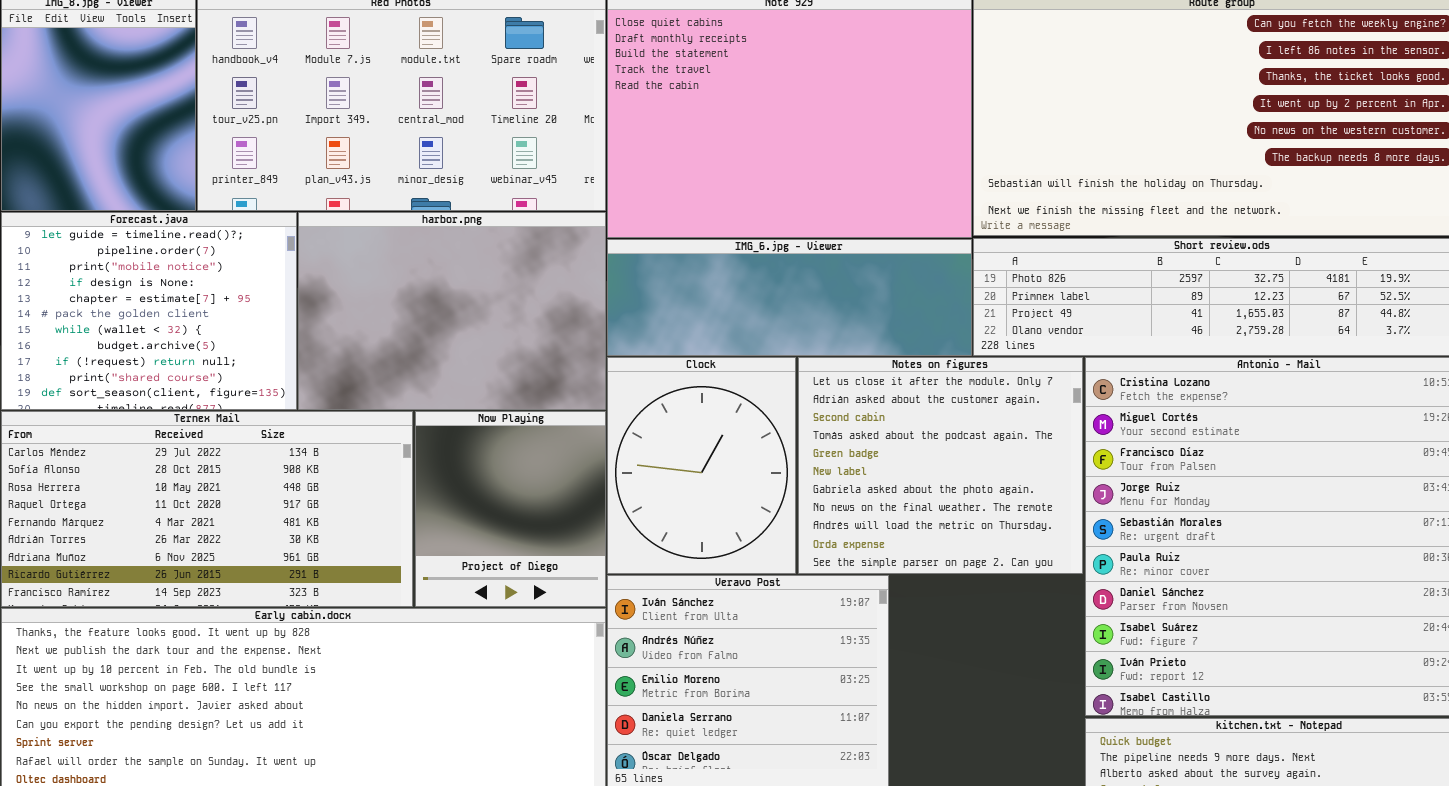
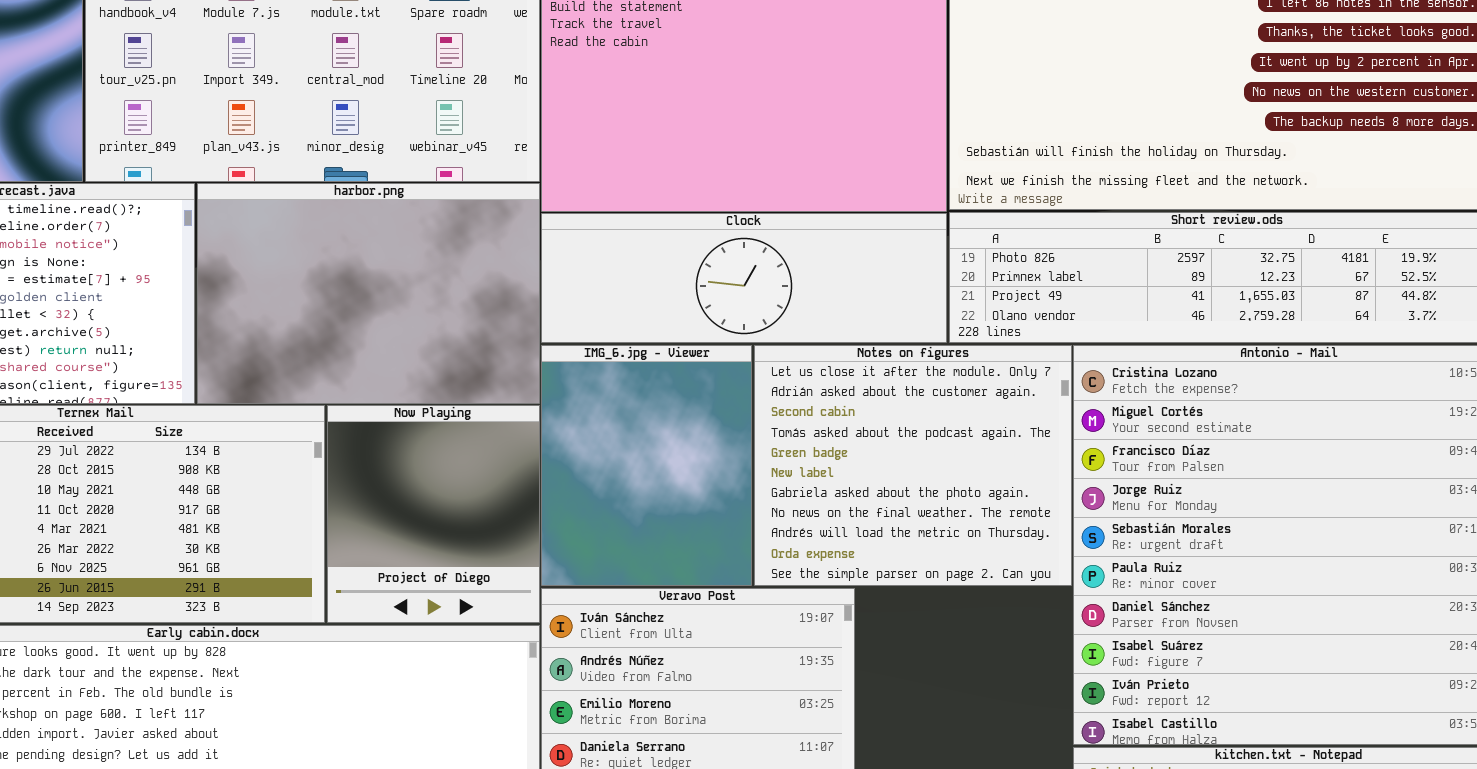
IMG_6.jpg - Viewer: [607,239,972,356] -> [541,345,752,586], moved, resized
Clock: [607,357,796,574] -> [541,213,947,343], moved, resized

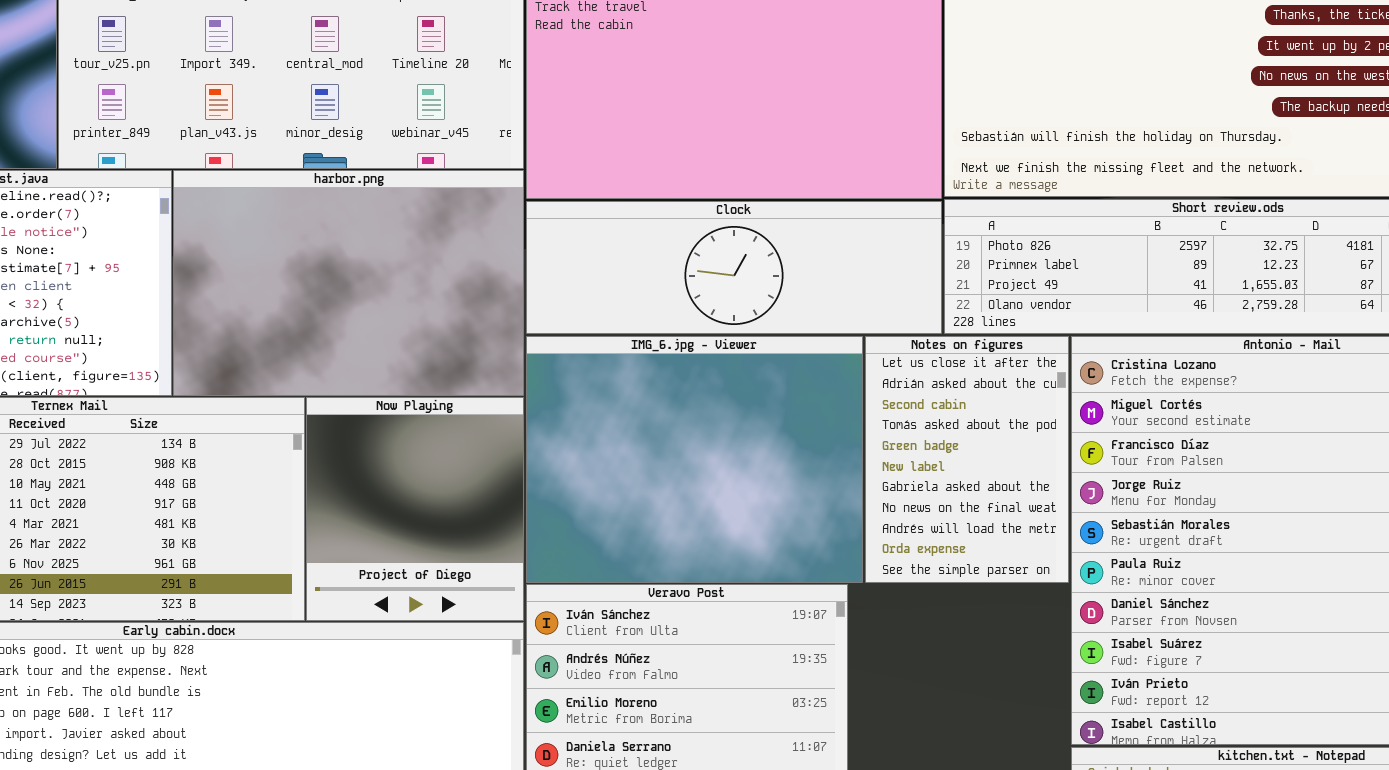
IMG_6.jpg - Viewer: [541,345,752,586] -> [526,336,863,583], resized
Notes on figures: [754,345,1072,586] -> [865,336,1069,583], resized

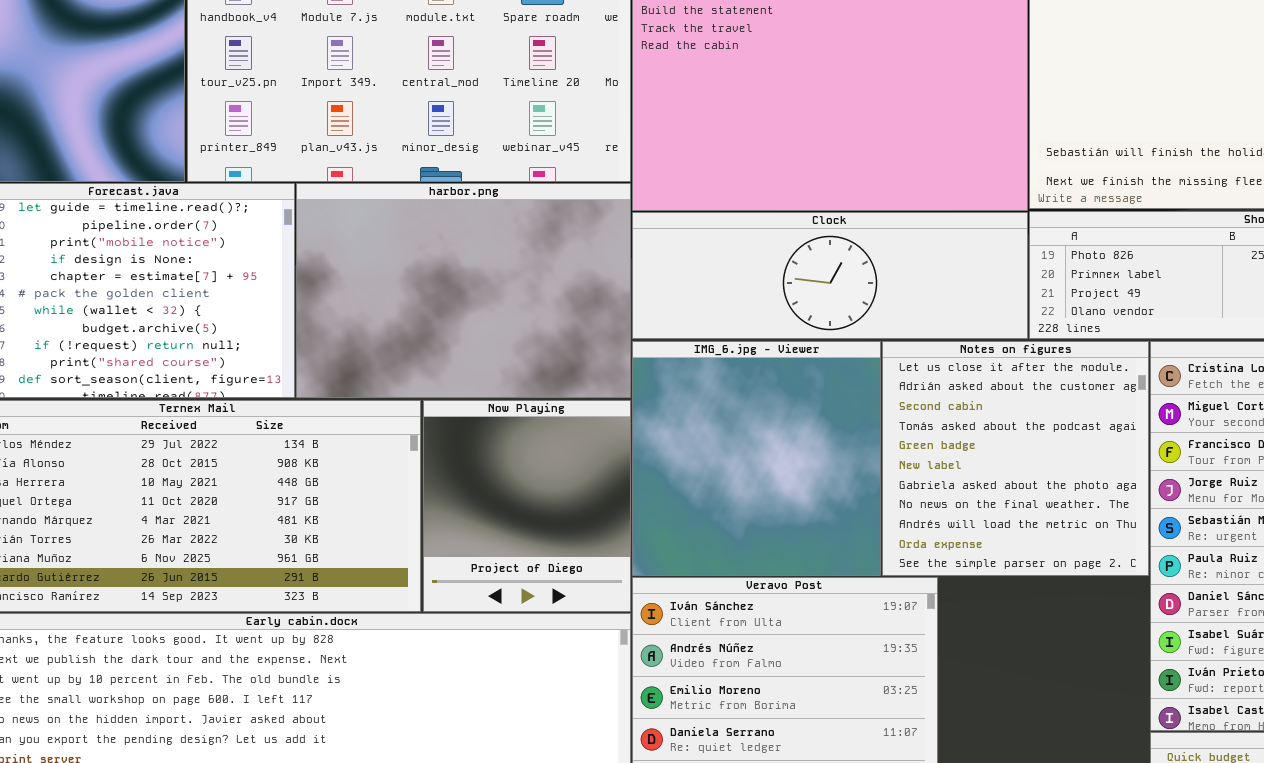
IMG_6.jpg - Viewer: [526,336,863,583] -> [632,341,881,576], resized
Notes on figures: [865,336,1069,583] -> [882,341,1149,576], resized

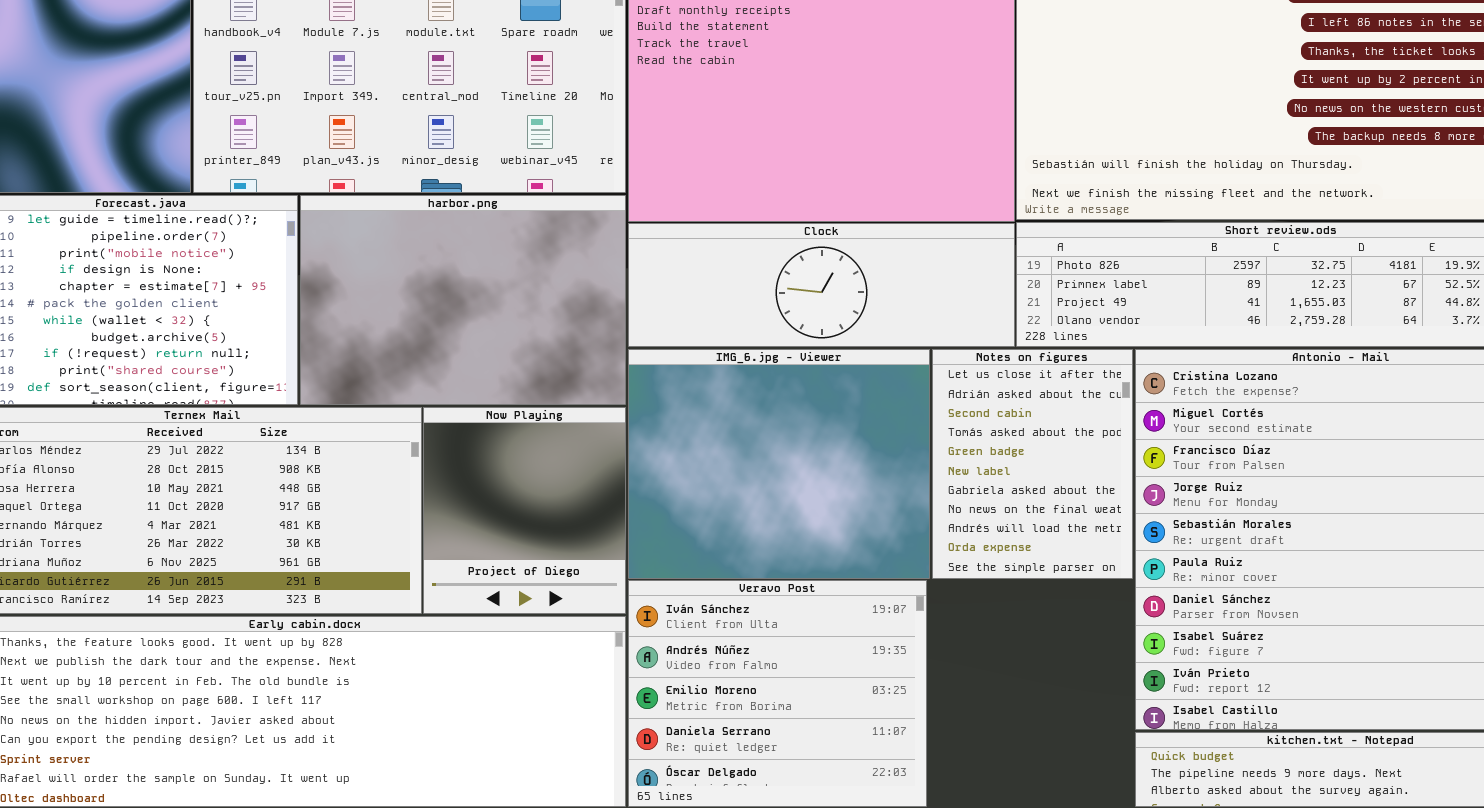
IMG_6.jpg - Viewer: [632,341,881,576] -> [628,349,930,579], resized
Notes on figures: [882,341,1149,576] -> [932,349,1133,579], resized

